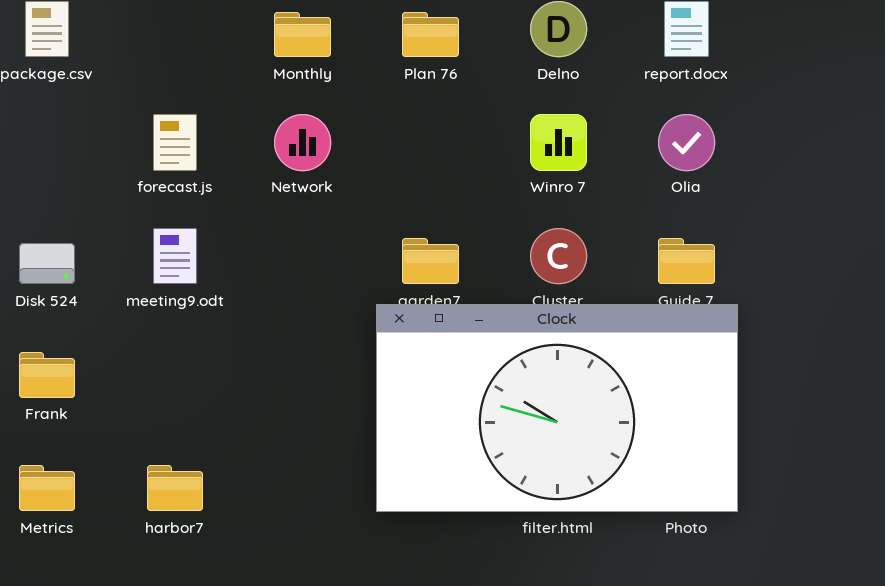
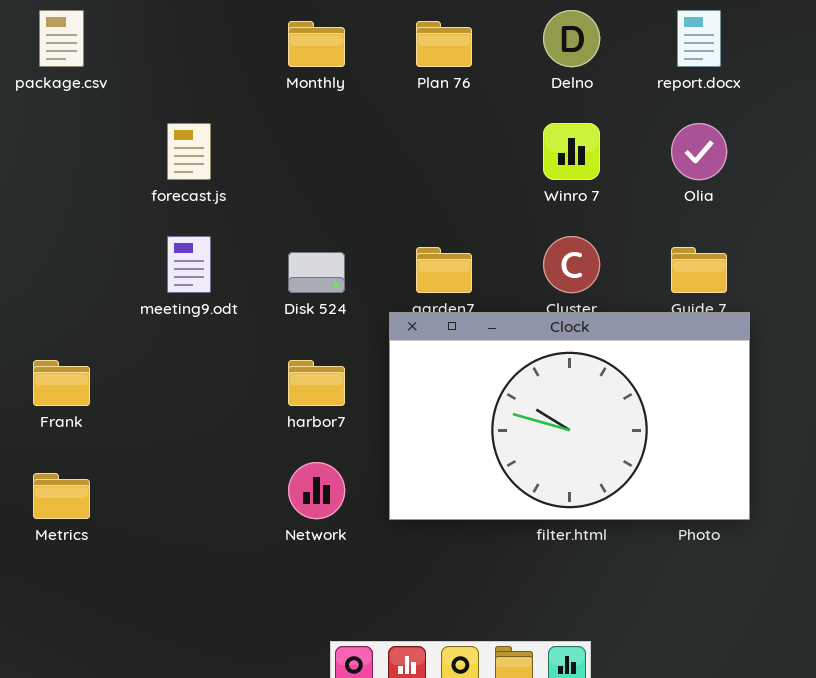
Network: [274,114,331,171] -> [288,462,345,519], moved
Disk 524: [19,243,75,284] -> [288,252,345,293], moved
harbor7: [147,465,203,511] -> [288,360,345,406], moved

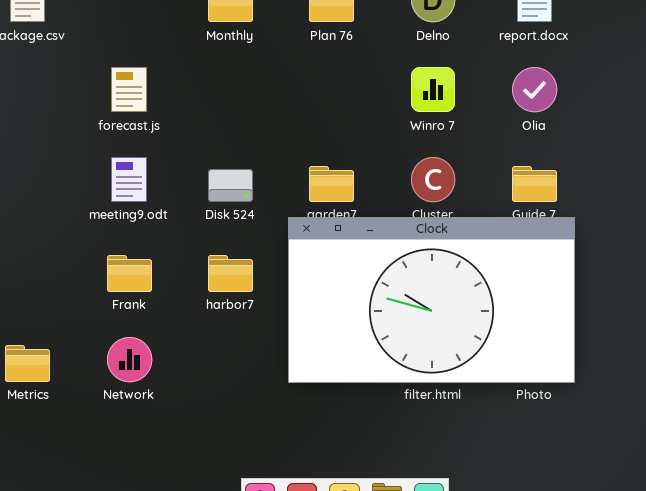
Frank: [33,360,90,406] -> [107,255,152,292], moved
Network: [288,462,345,519] -> [107,337,152,382], moved

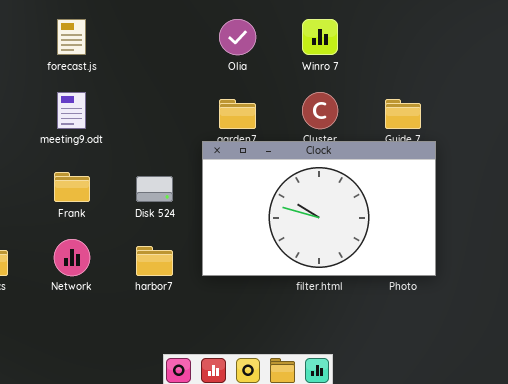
Olia: [512,67,557,112] -> [219,19,256,55], moved
Disk 524: [208,169,253,202] -> [136,176,173,202], moved
harbor7: [208,255,253,292] -> [136,246,173,276], moved

